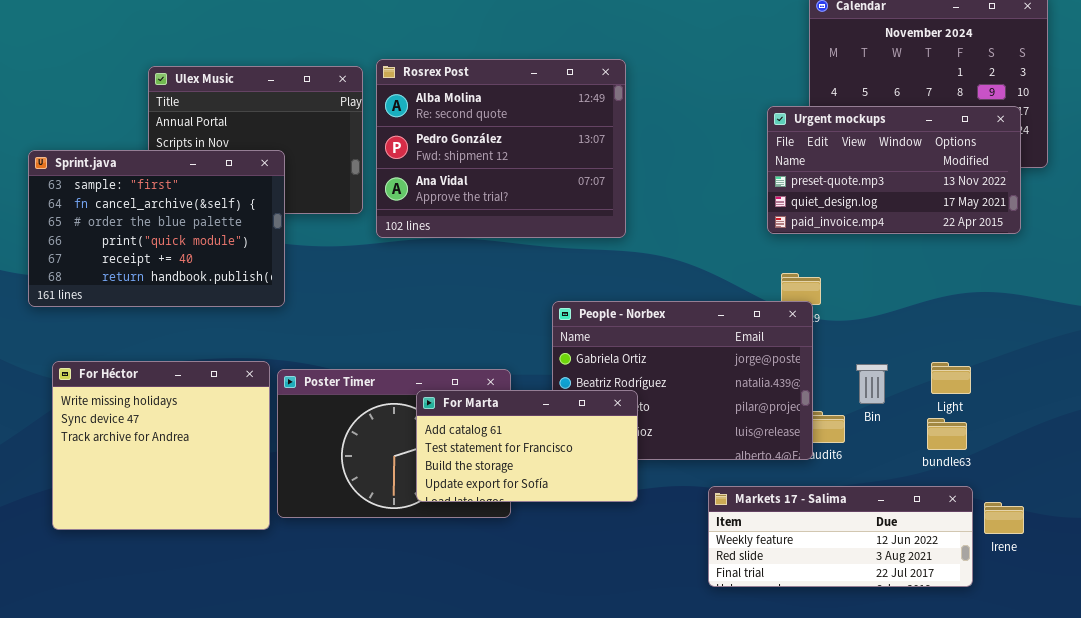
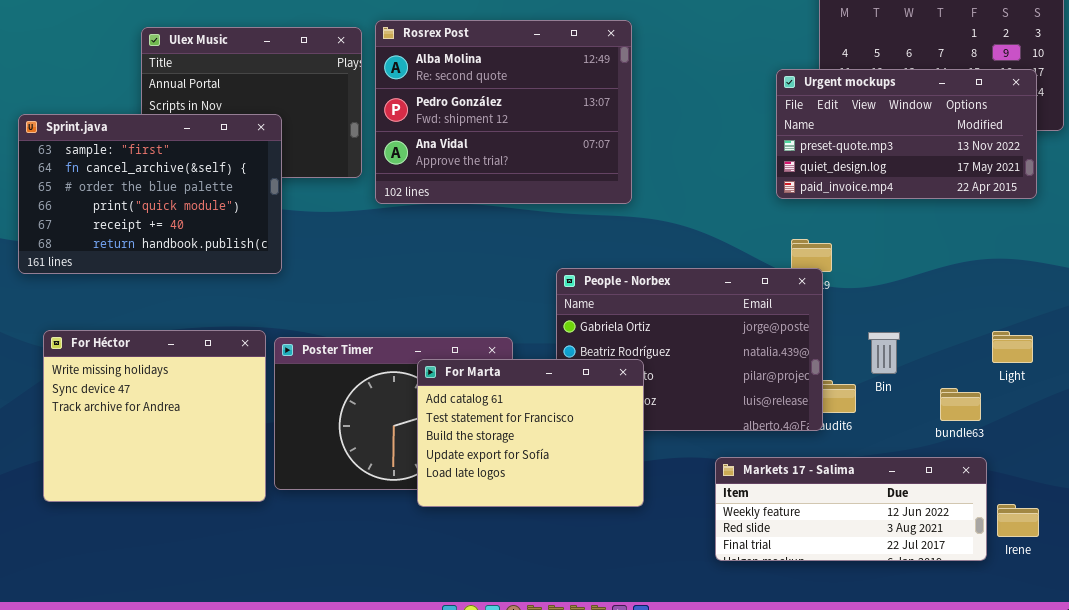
Light: [931,362,971,394] -> [992,331,1033,363], moved
For Marta: [416,390,638,502] -> [417,359,644,507], resized
Irene: [984,502,1024,534] -> [997,504,1039,537], moved

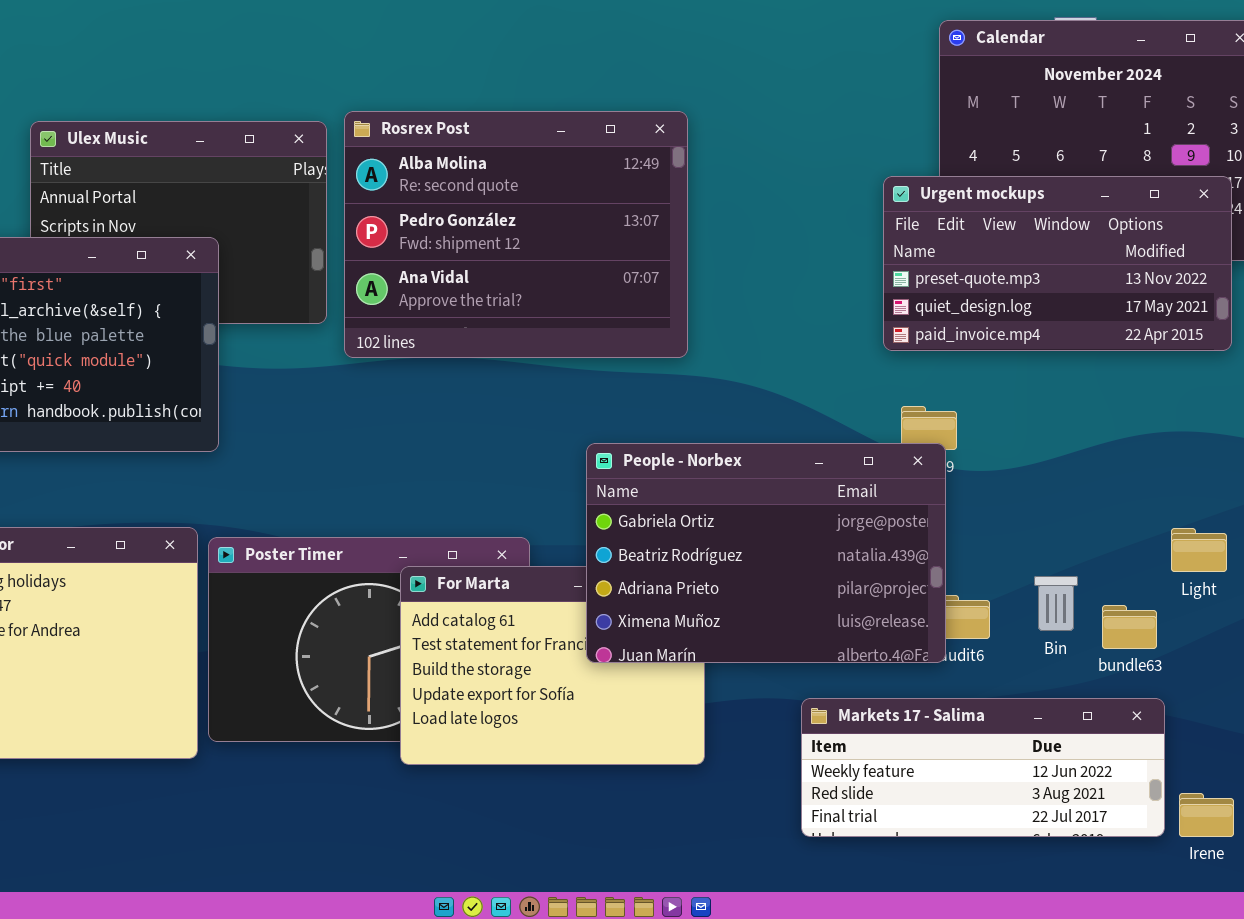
People - Norbex: [556,268,823,431] -> [586,443,946,663], raised
Bin: [868,332,900,374] -> [1034,576,1078,631], moved
Irene: [997,504,1039,537] -> [1179,793,1234,837], moved

